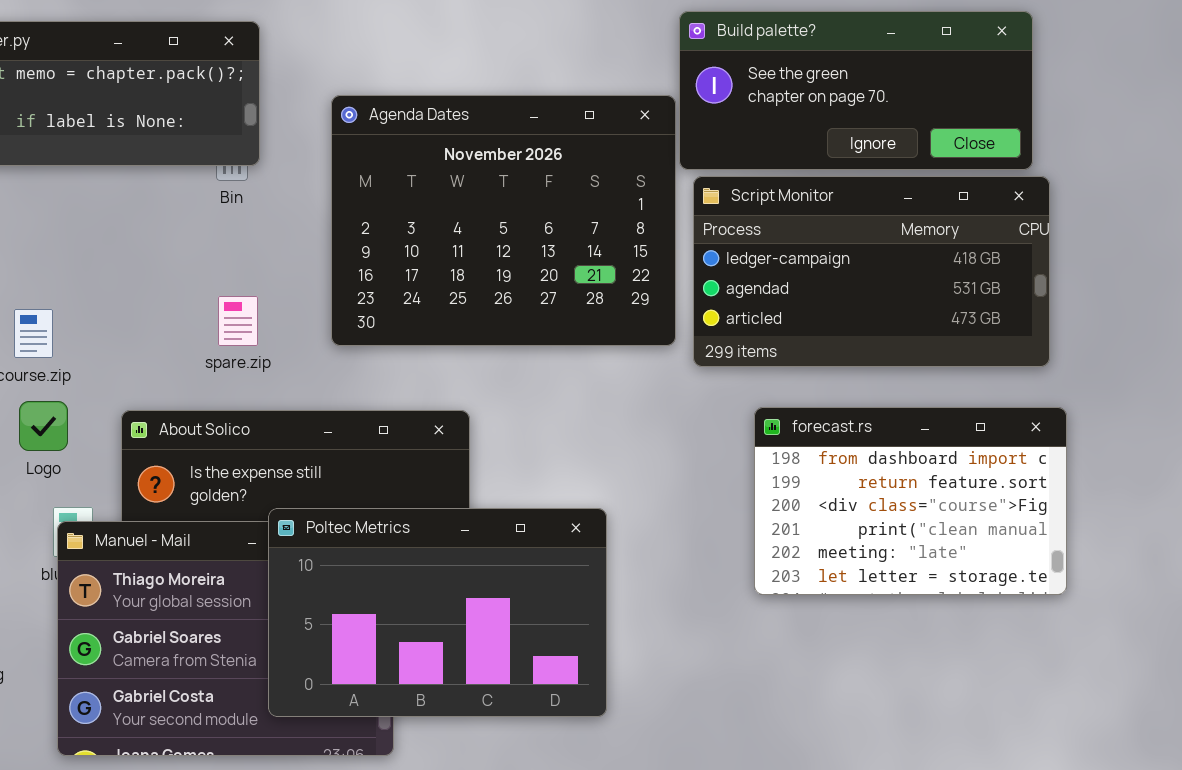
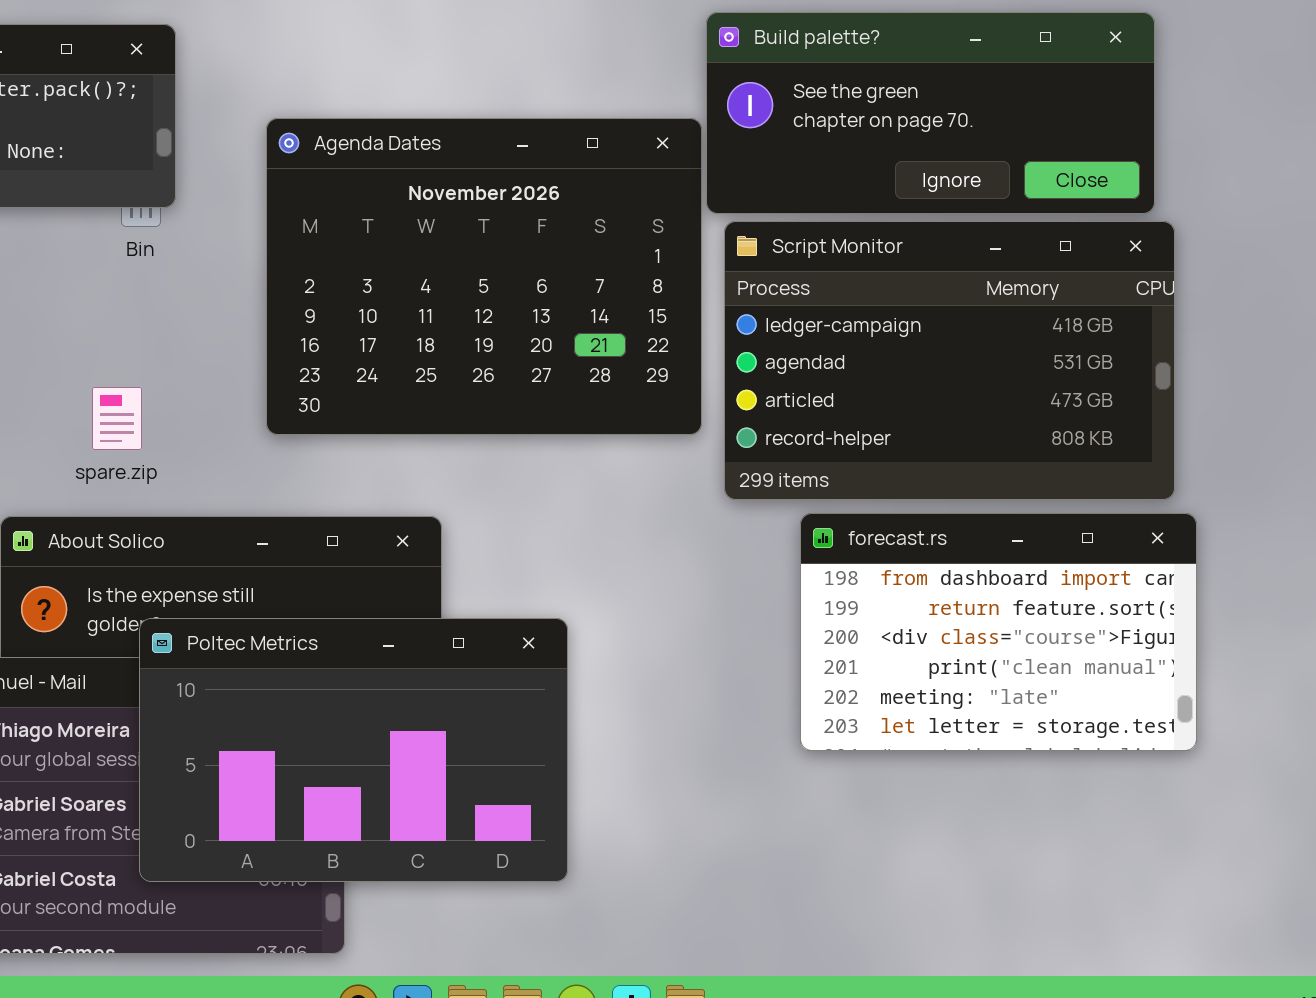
Script Monitor: [693,176,1050,367] -> [724,221,1175,500], resized
spare.zip: [218,296,258,346] -> [92,387,142,450], moved
Poltec Metrics: [268,508,607,717] -> [139,618,568,882], moved

